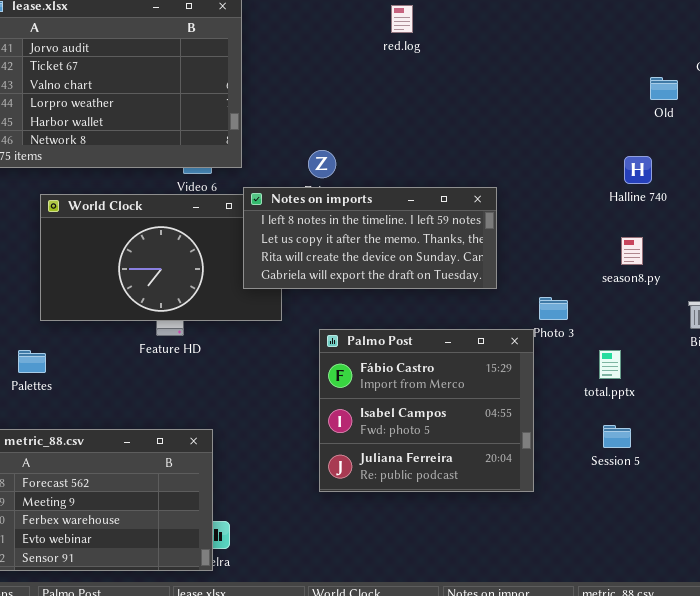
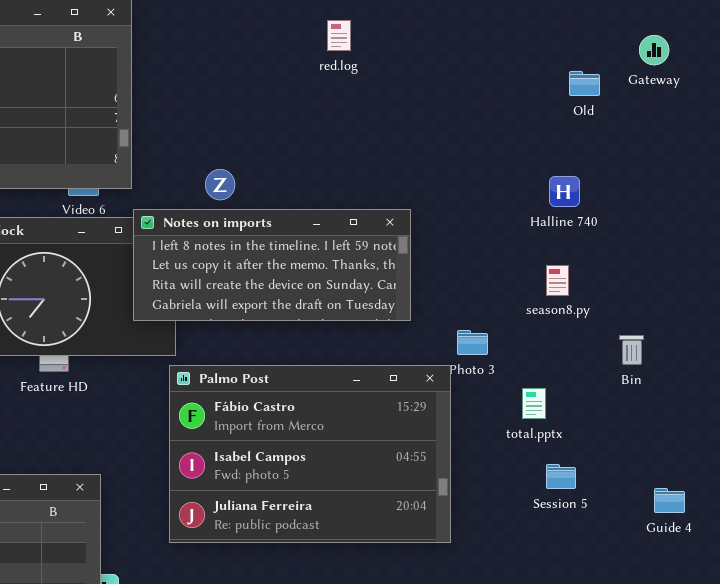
red.log: [391,5,413,33] -> [327,20,351,51], moved
Old: [650,77,678,100] -> [569,71,600,96], moved
Palmo Post: [319,329,534,492] -> [169,365,451,543], resized
Session 5: [603,425,631,448] -> [546,464,576,489], moved

